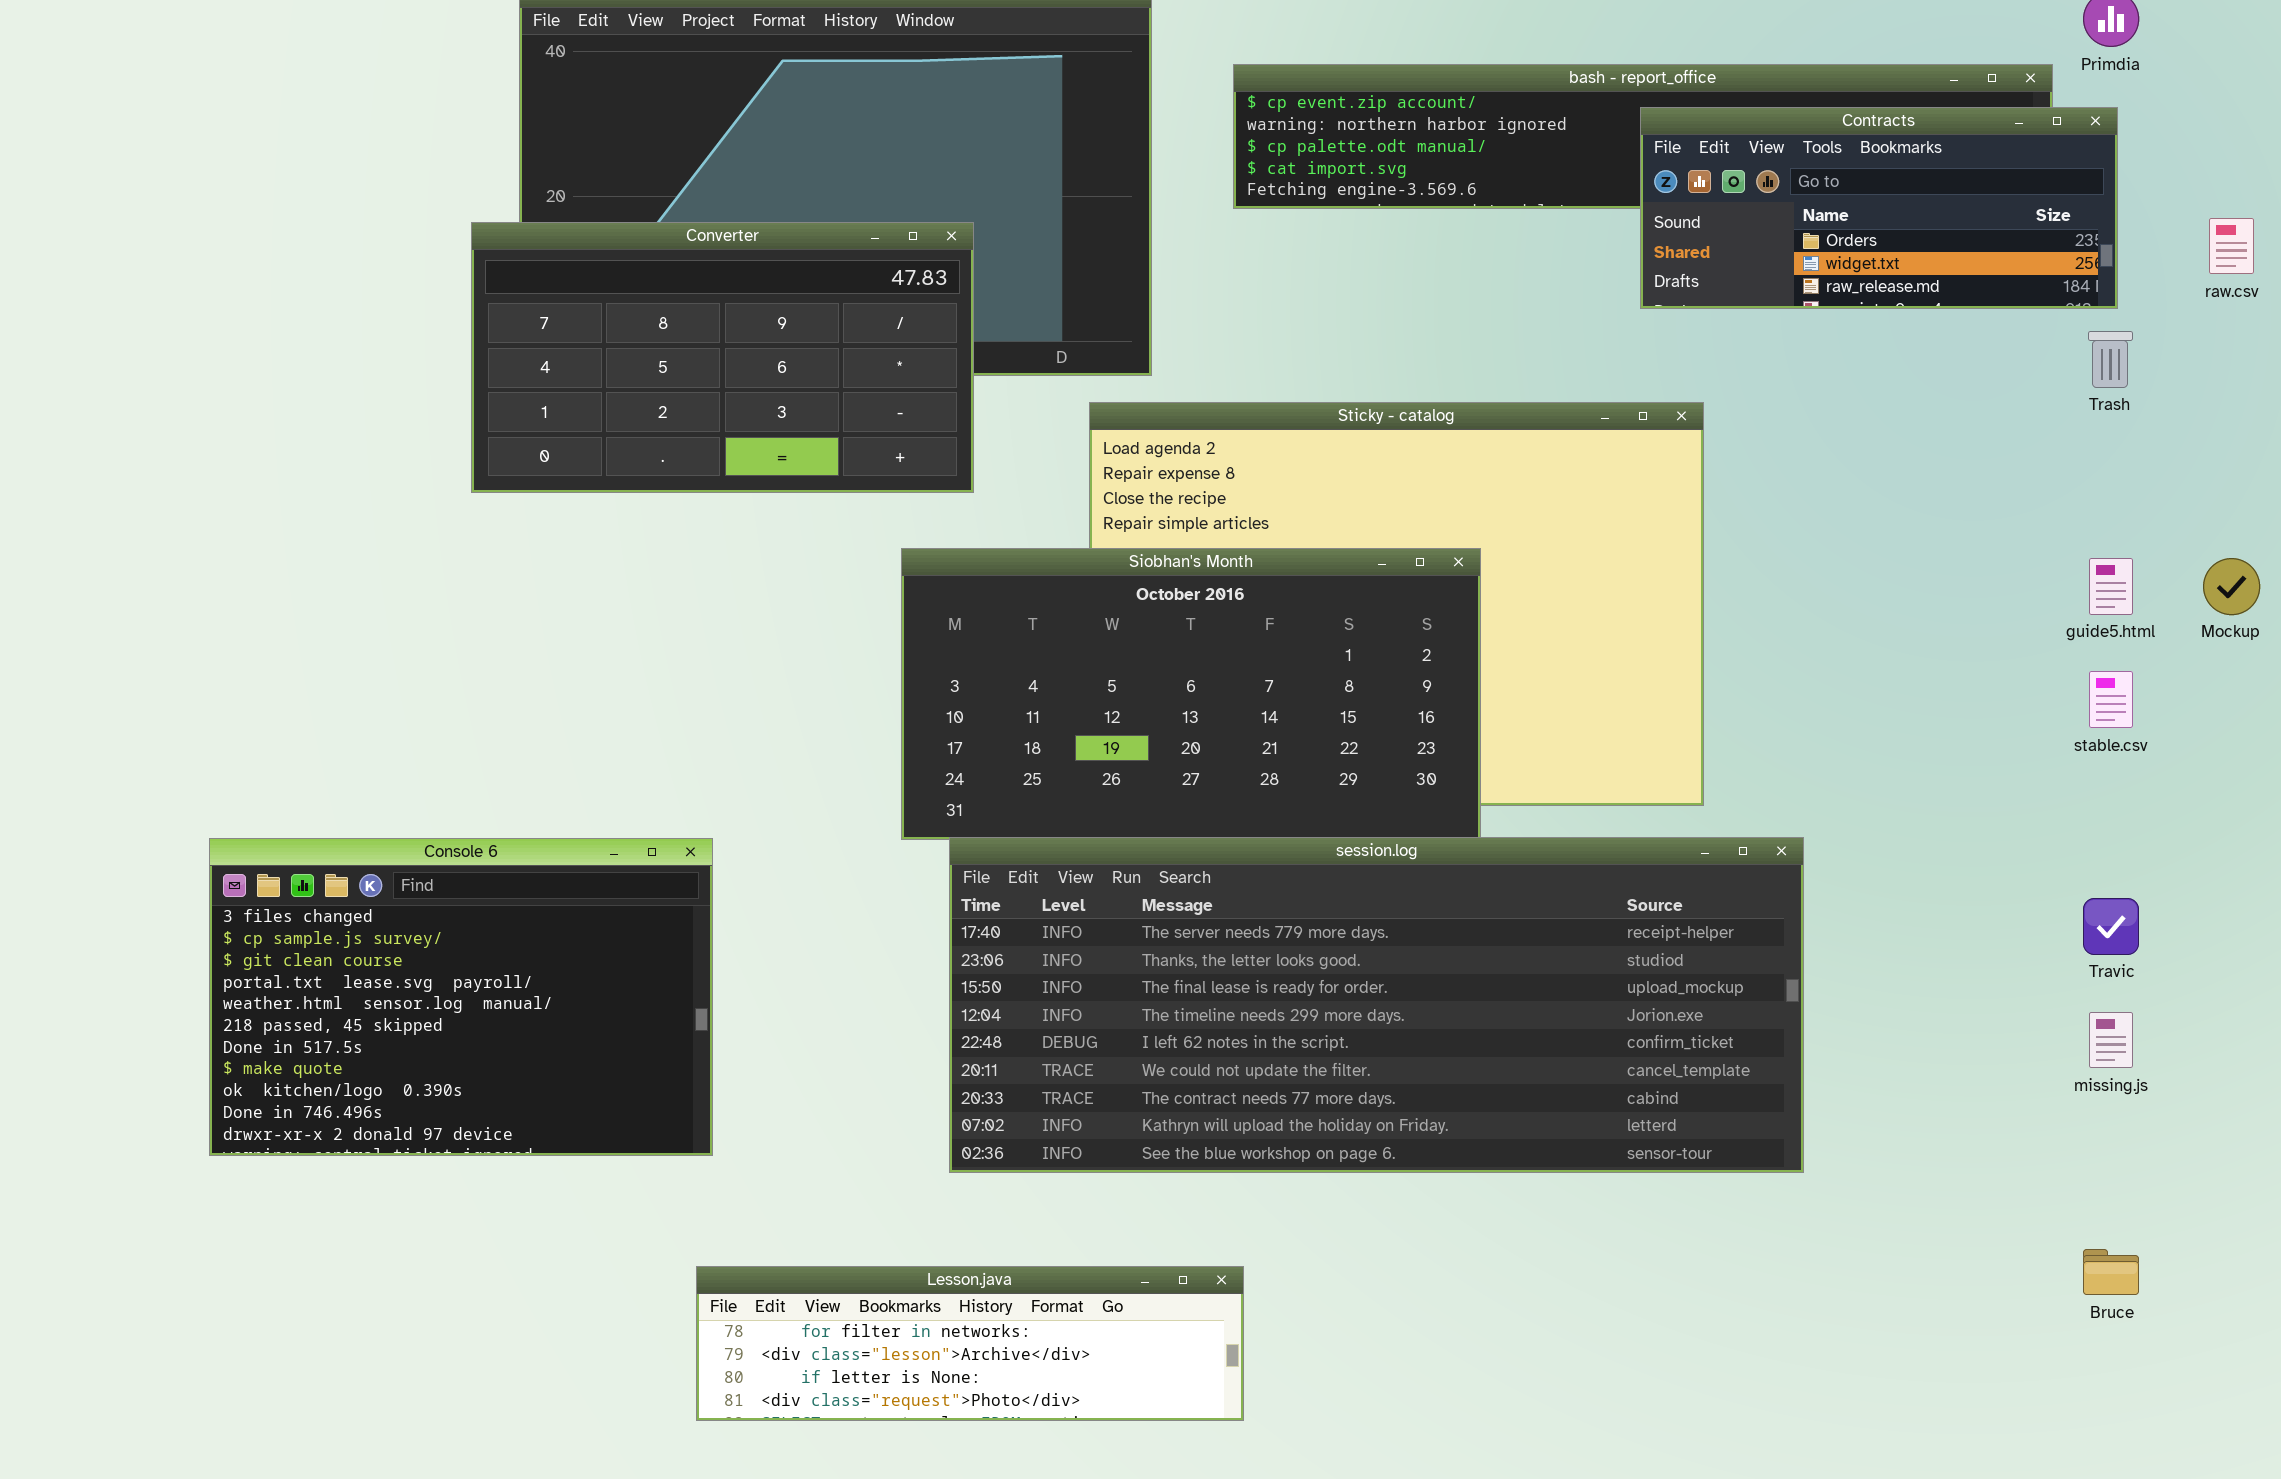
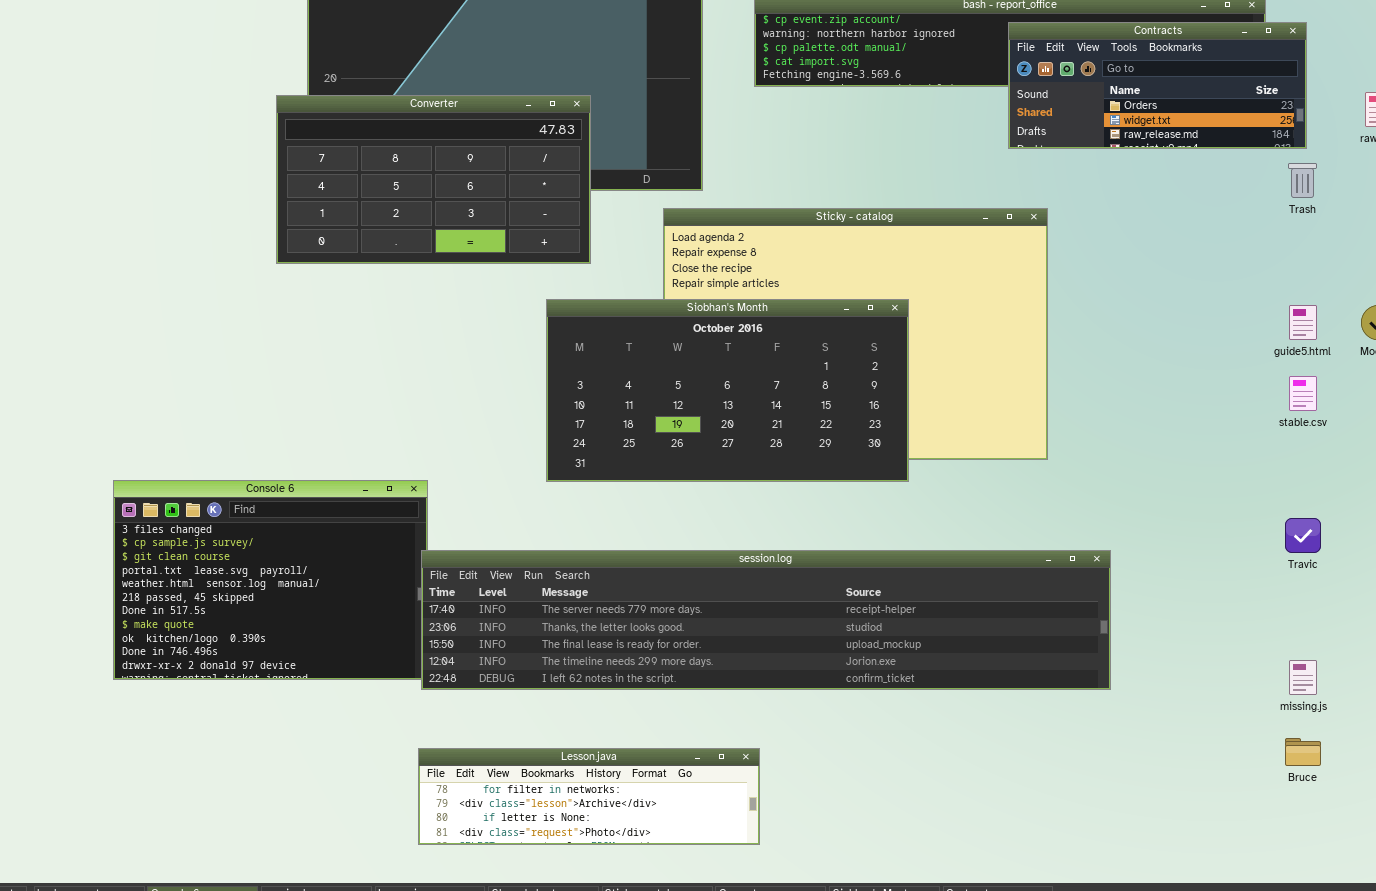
session.log: [949,837,1804,1173] -> [421,550,1111,690], resized
missing.js: [2089,1012,2133,1068] -> [1289,660,1317,695], moved

